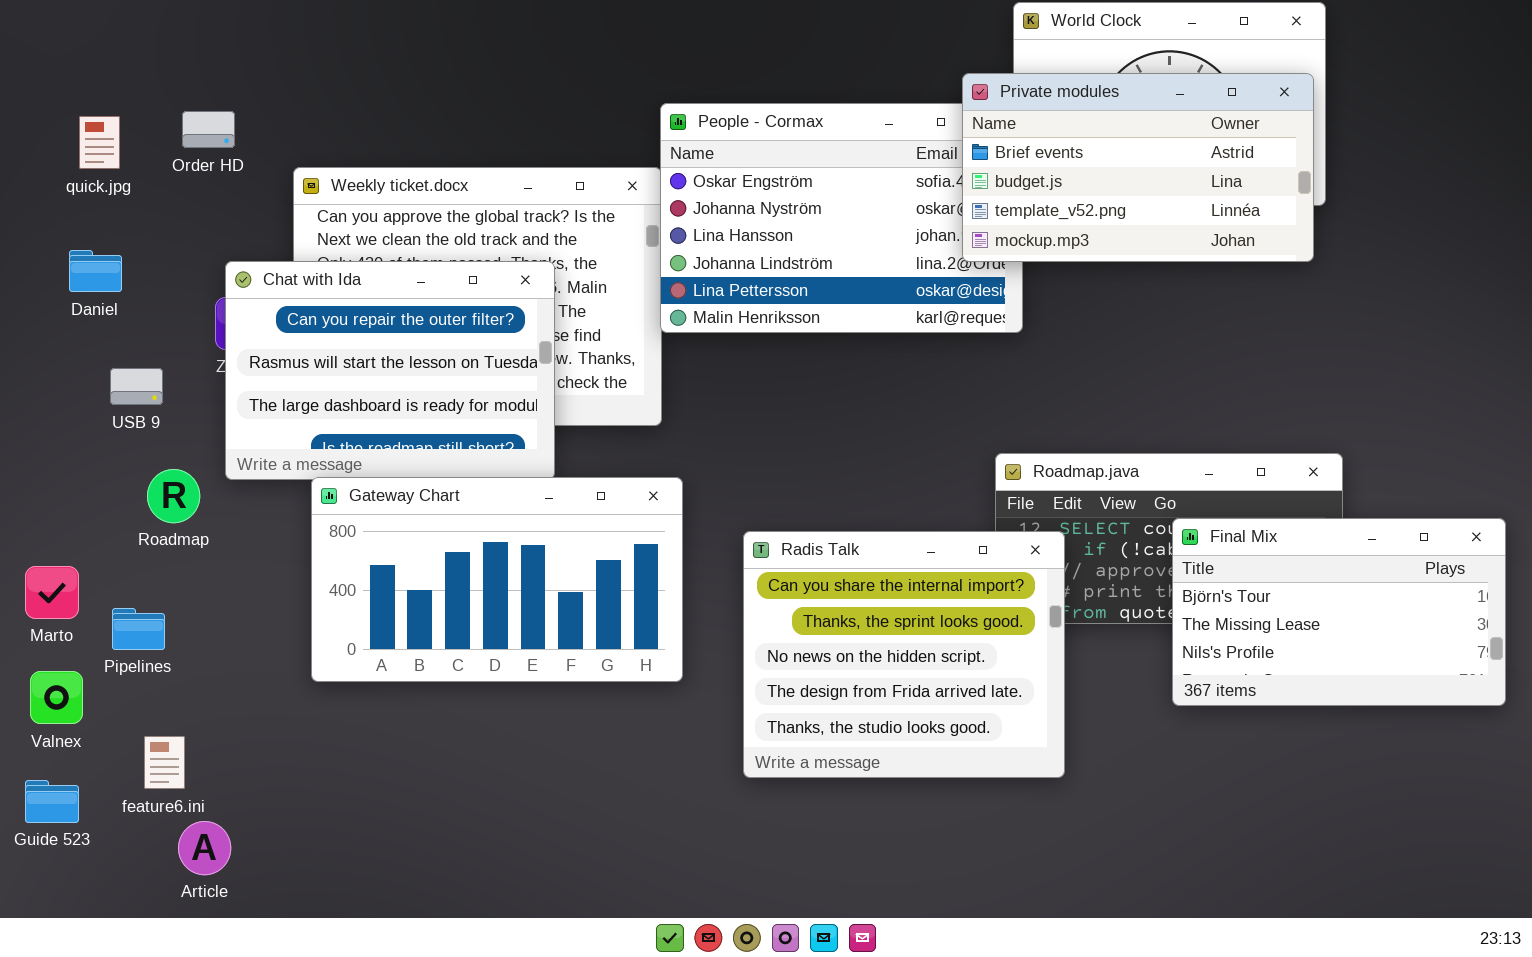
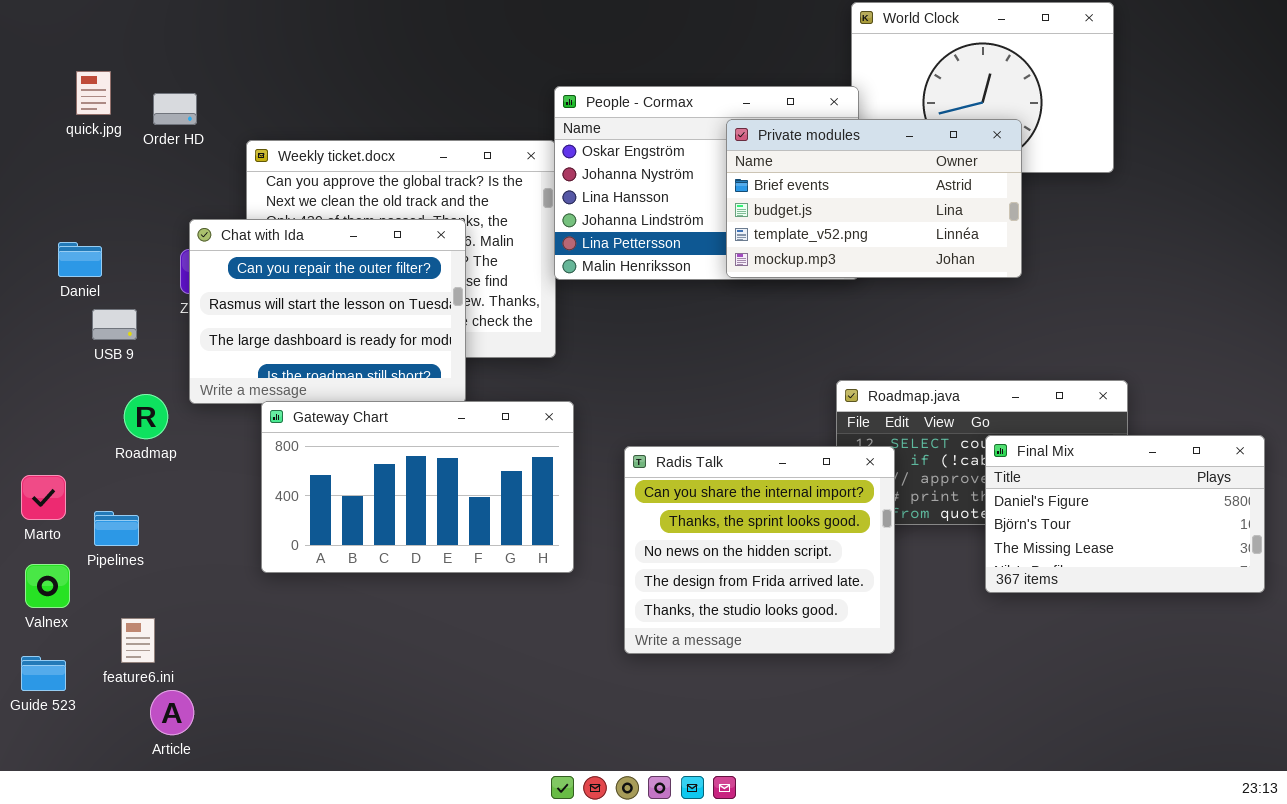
Private modules: [962,73,1314,262] -> [726,119,1022,278], moved
quick.jpg: [79,116,120,169] -> [76,71,111,115], moved
Daniel: [69,250,122,292] -> [58,242,102,277], moved
Final Mix: [1172,518,1506,706] -> [985,435,1265,593], scrolled up 1 row

